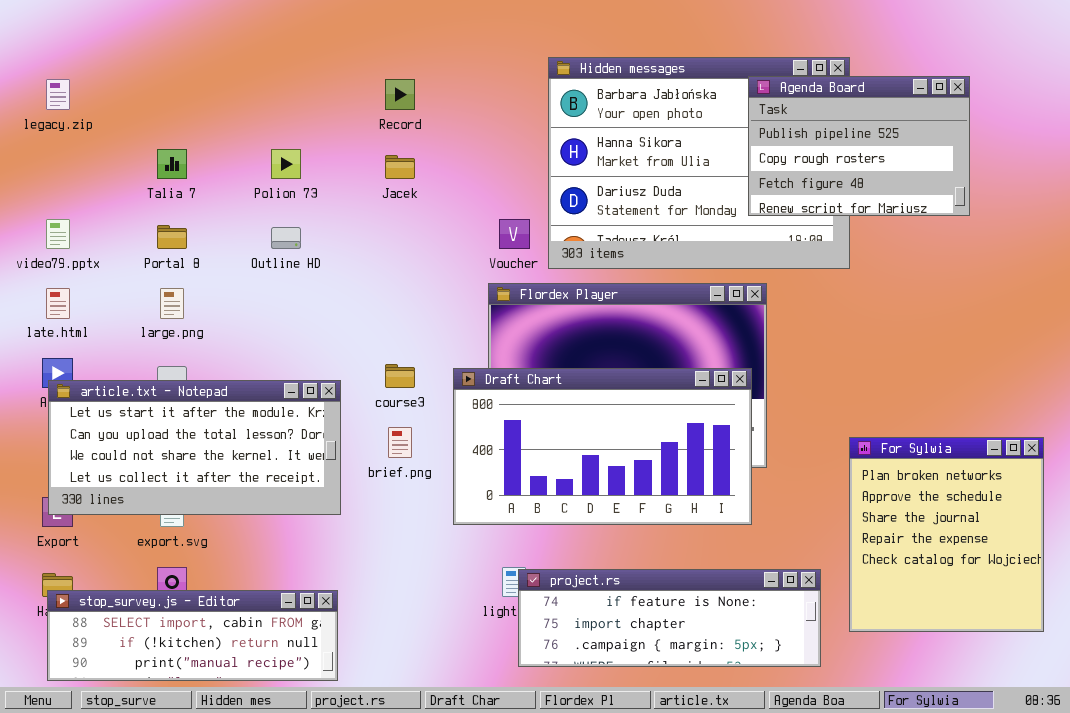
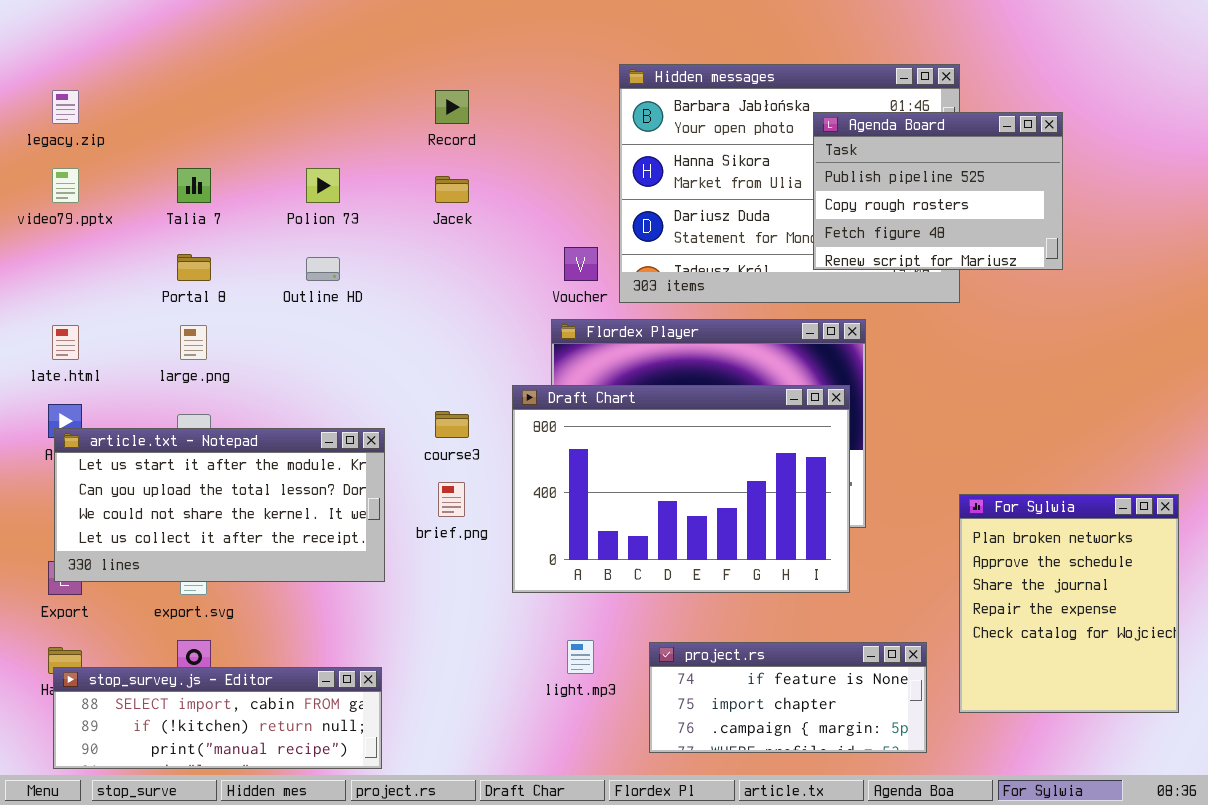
Agenda Board: [748,76,970,216] -> [813,112,1063,270], moved
video79.pptx: [46,219,70,249] -> [52,168,79,203], moved
Draft Chart: [453,368,752,525] -> [512,385,850,593], resized
project.rs: [518,569,821,667] -> [649,642,927,753], resized

